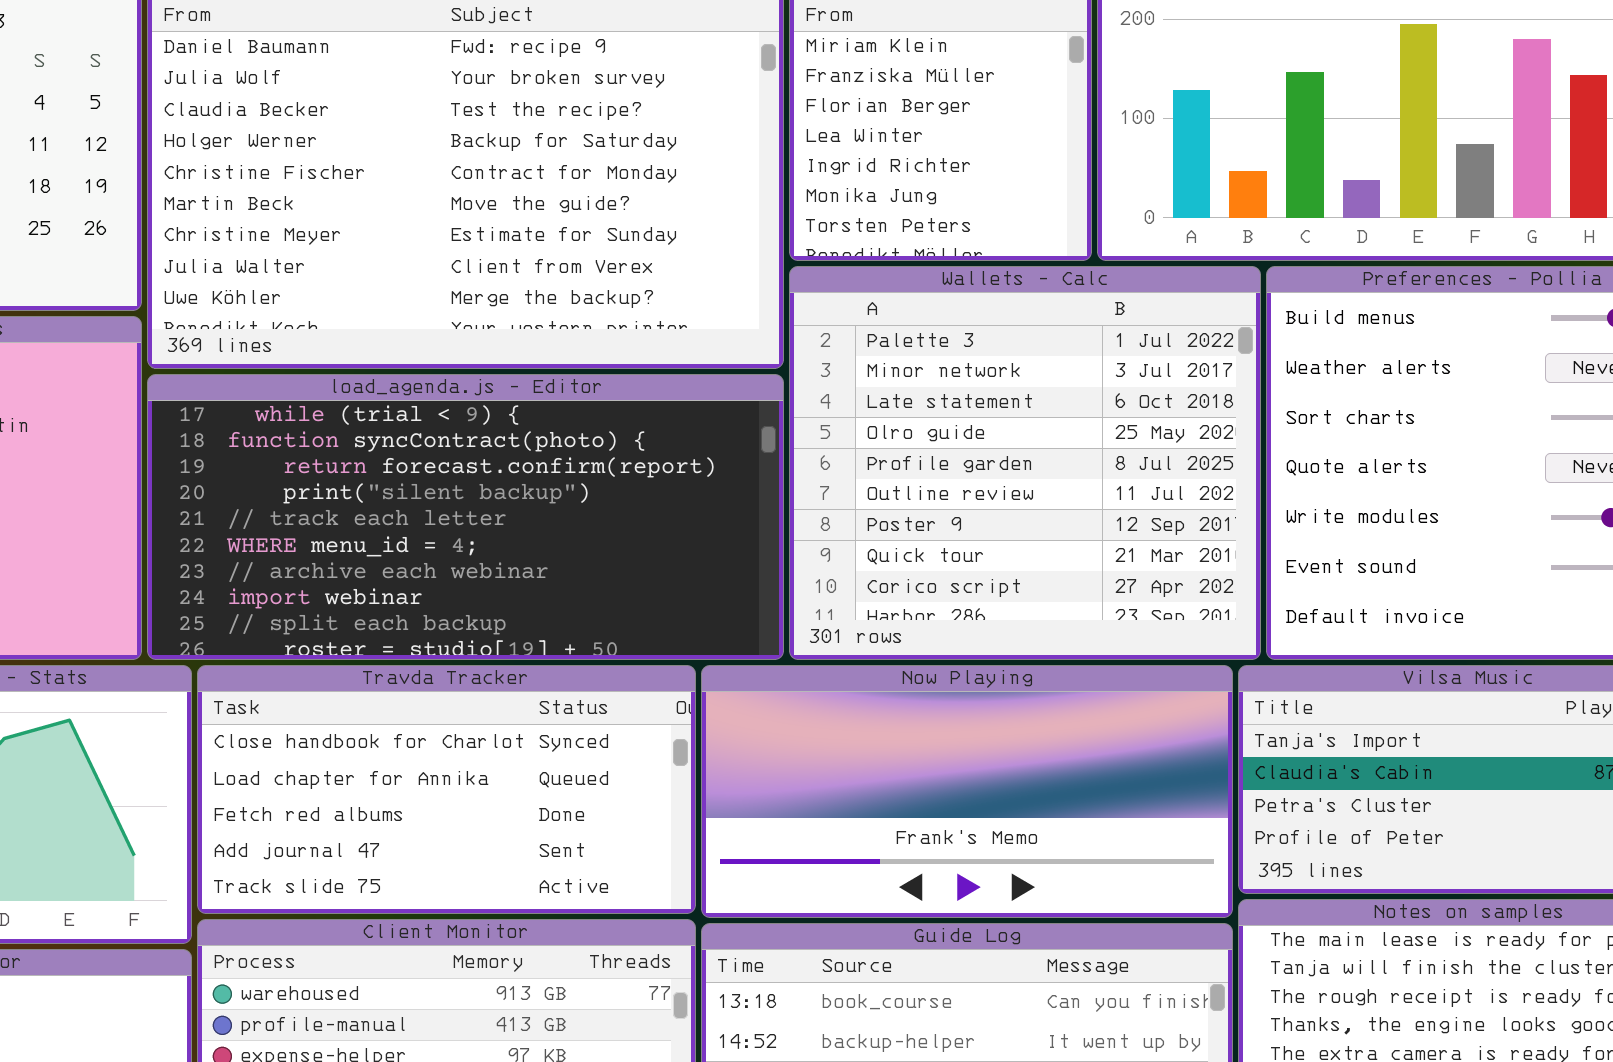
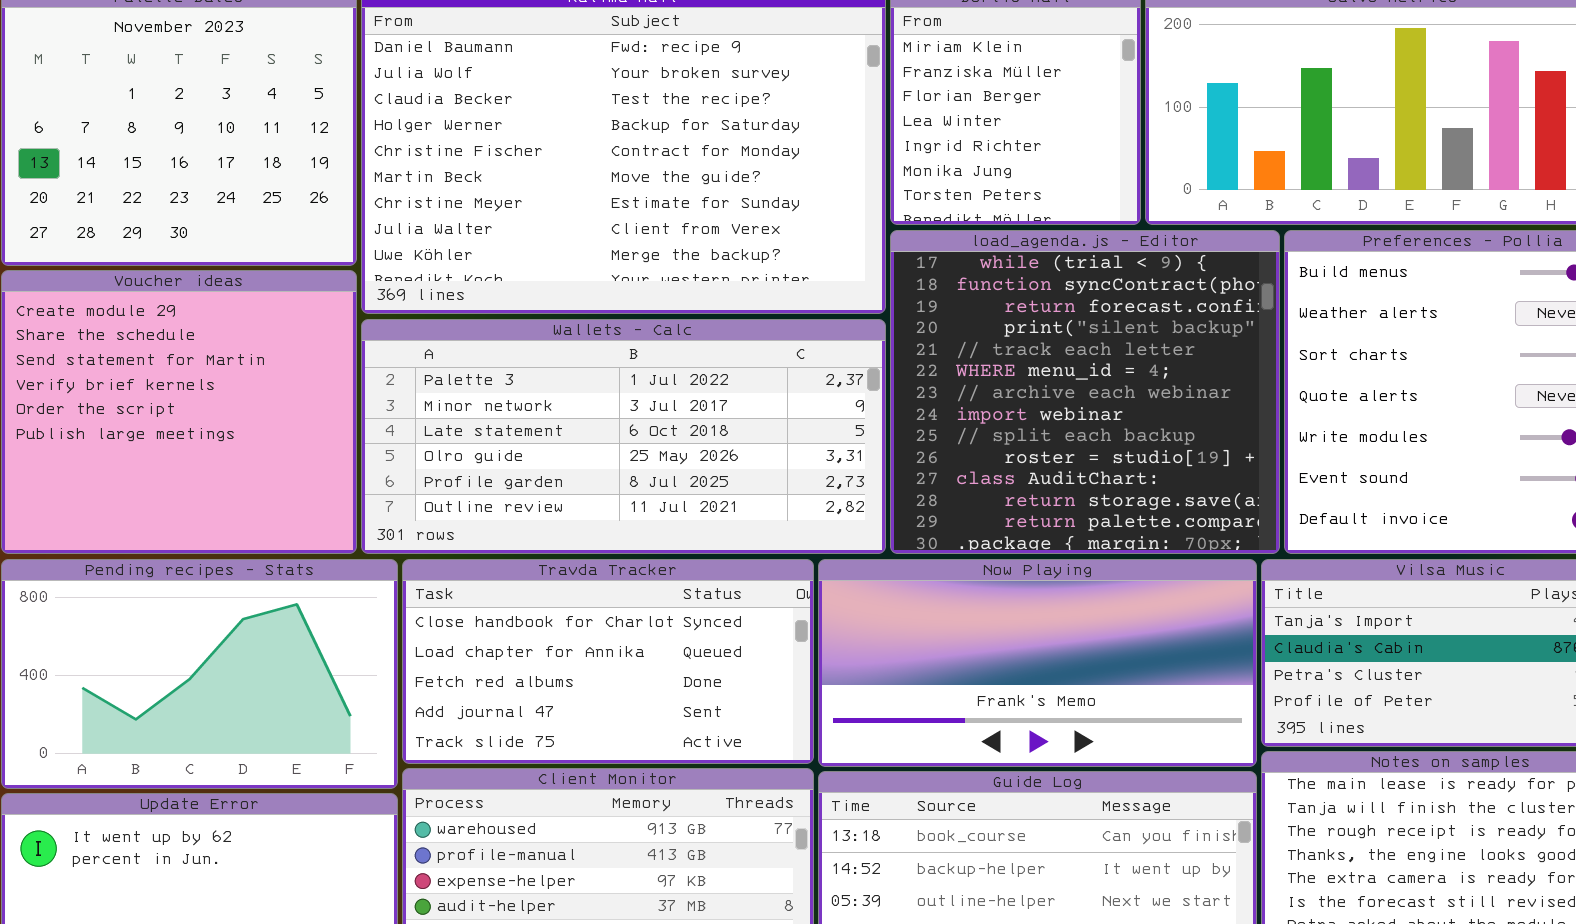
Wallets - Calc: [789,266,1261,660] -> [361,319,886,554], moved, resized
load_agenda.js - Editor: [147,374,784,660] -> [890,230,1280,554], moved, resized

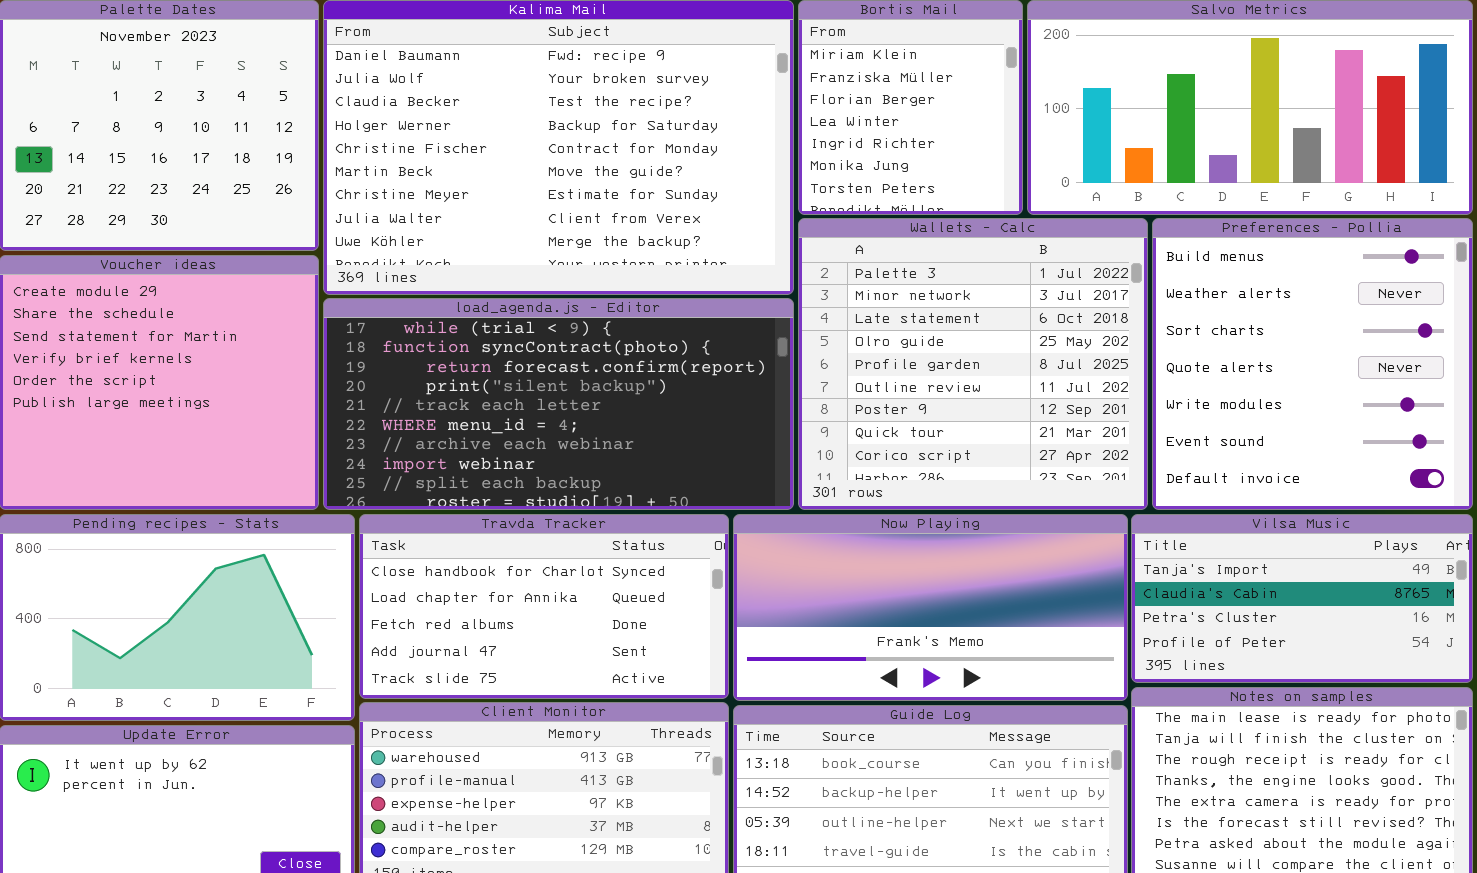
load_agenda.js - Editor: [890,230,1280,554] -> [323,298,794,510], moved, resized
Wallets - Calc: [361,319,886,554] -> [798,218,1148,510], moved, resized

